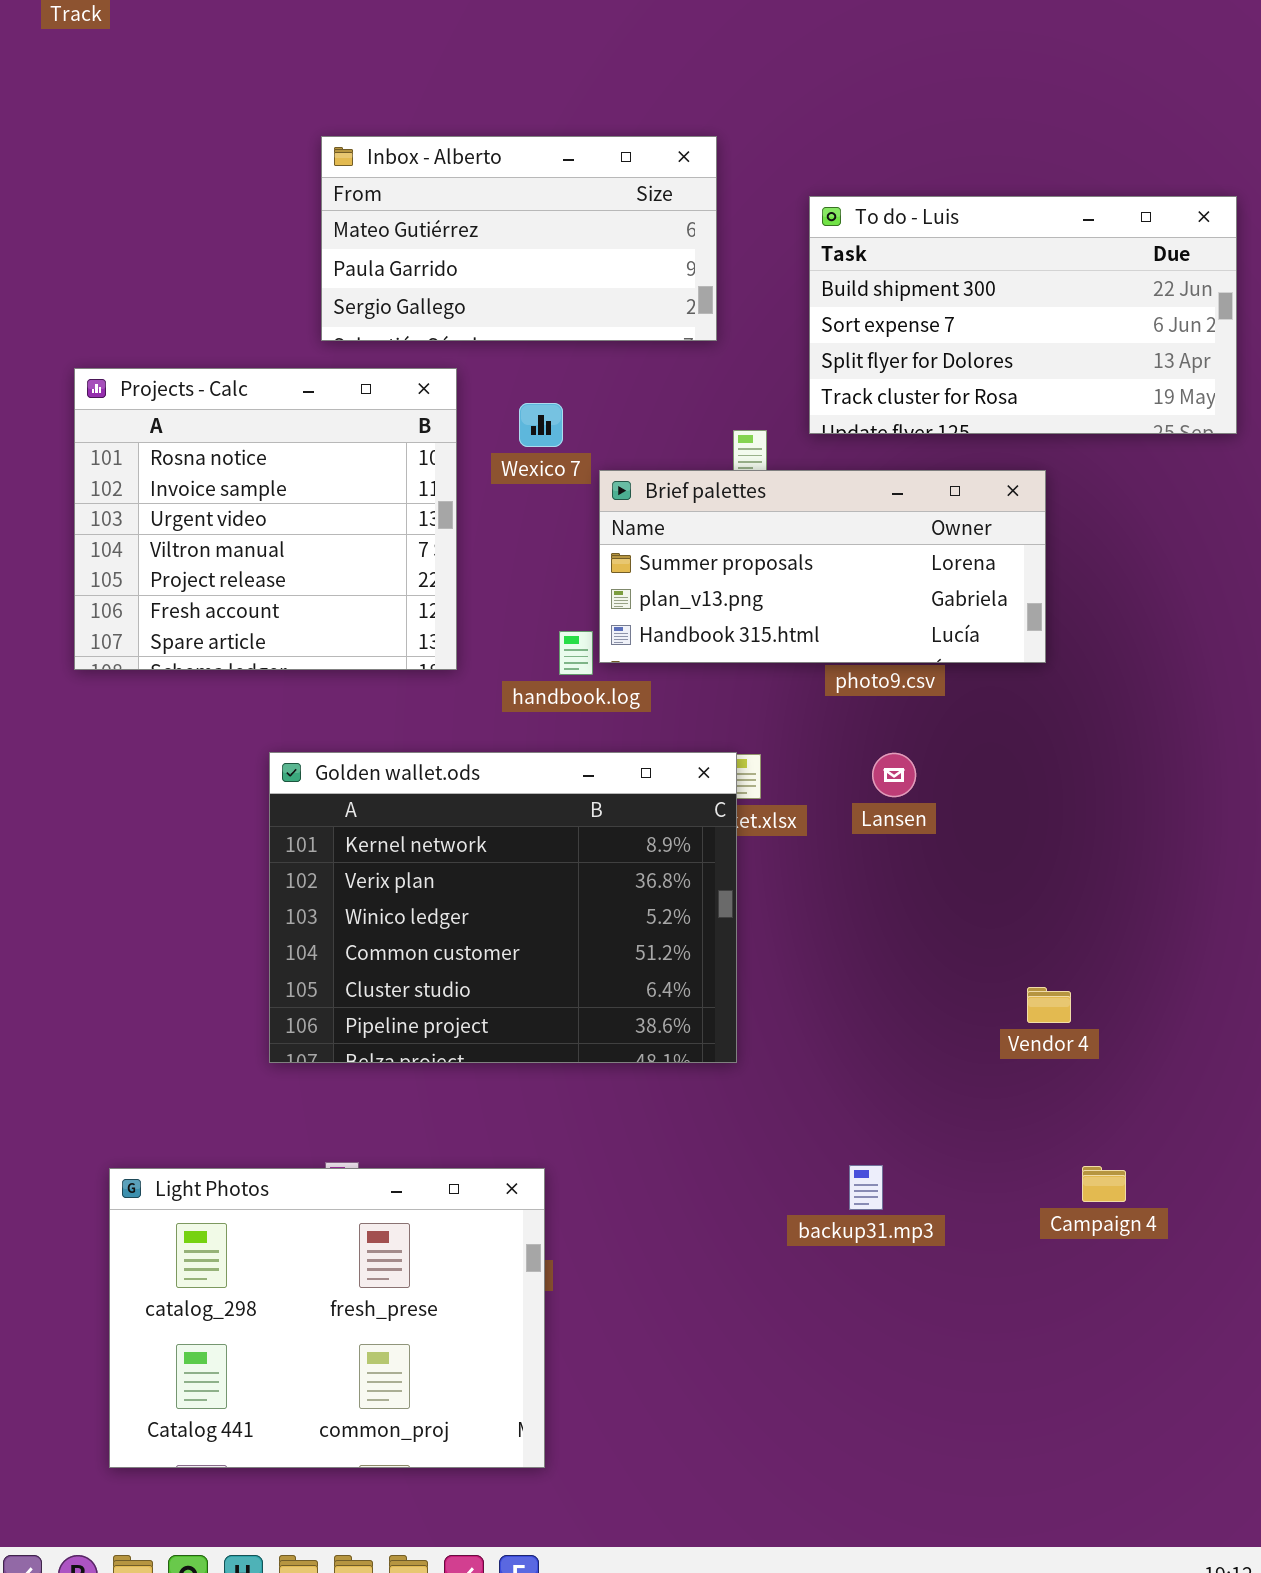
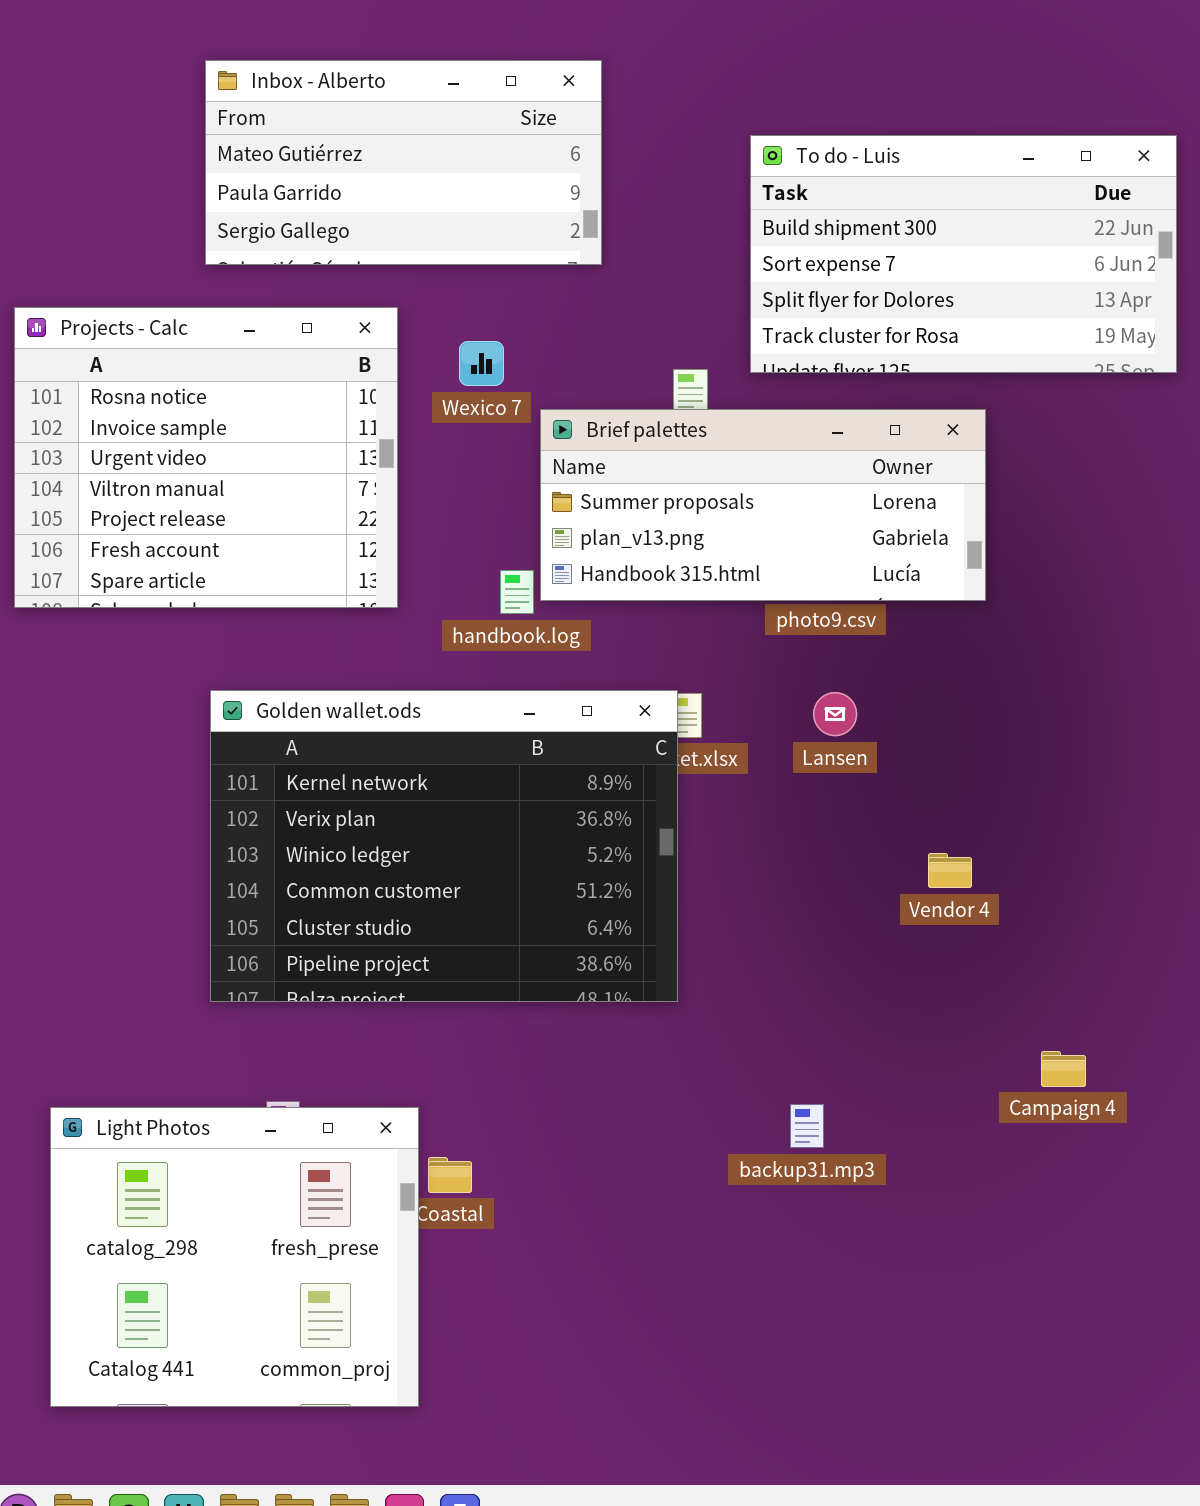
Inbox - Alberto: [321,136,717,341] -> [205,60,602,265], moved
Vendor 4: [1027,987,1071,1023] -> [928,853,972,888], moved
Campaign 4: [1082,1166,1126,1202] -> [1041,1051,1086,1087], moved
Light Photos: [109,1168,545,1468] -> [50,1107,419,1407], resized

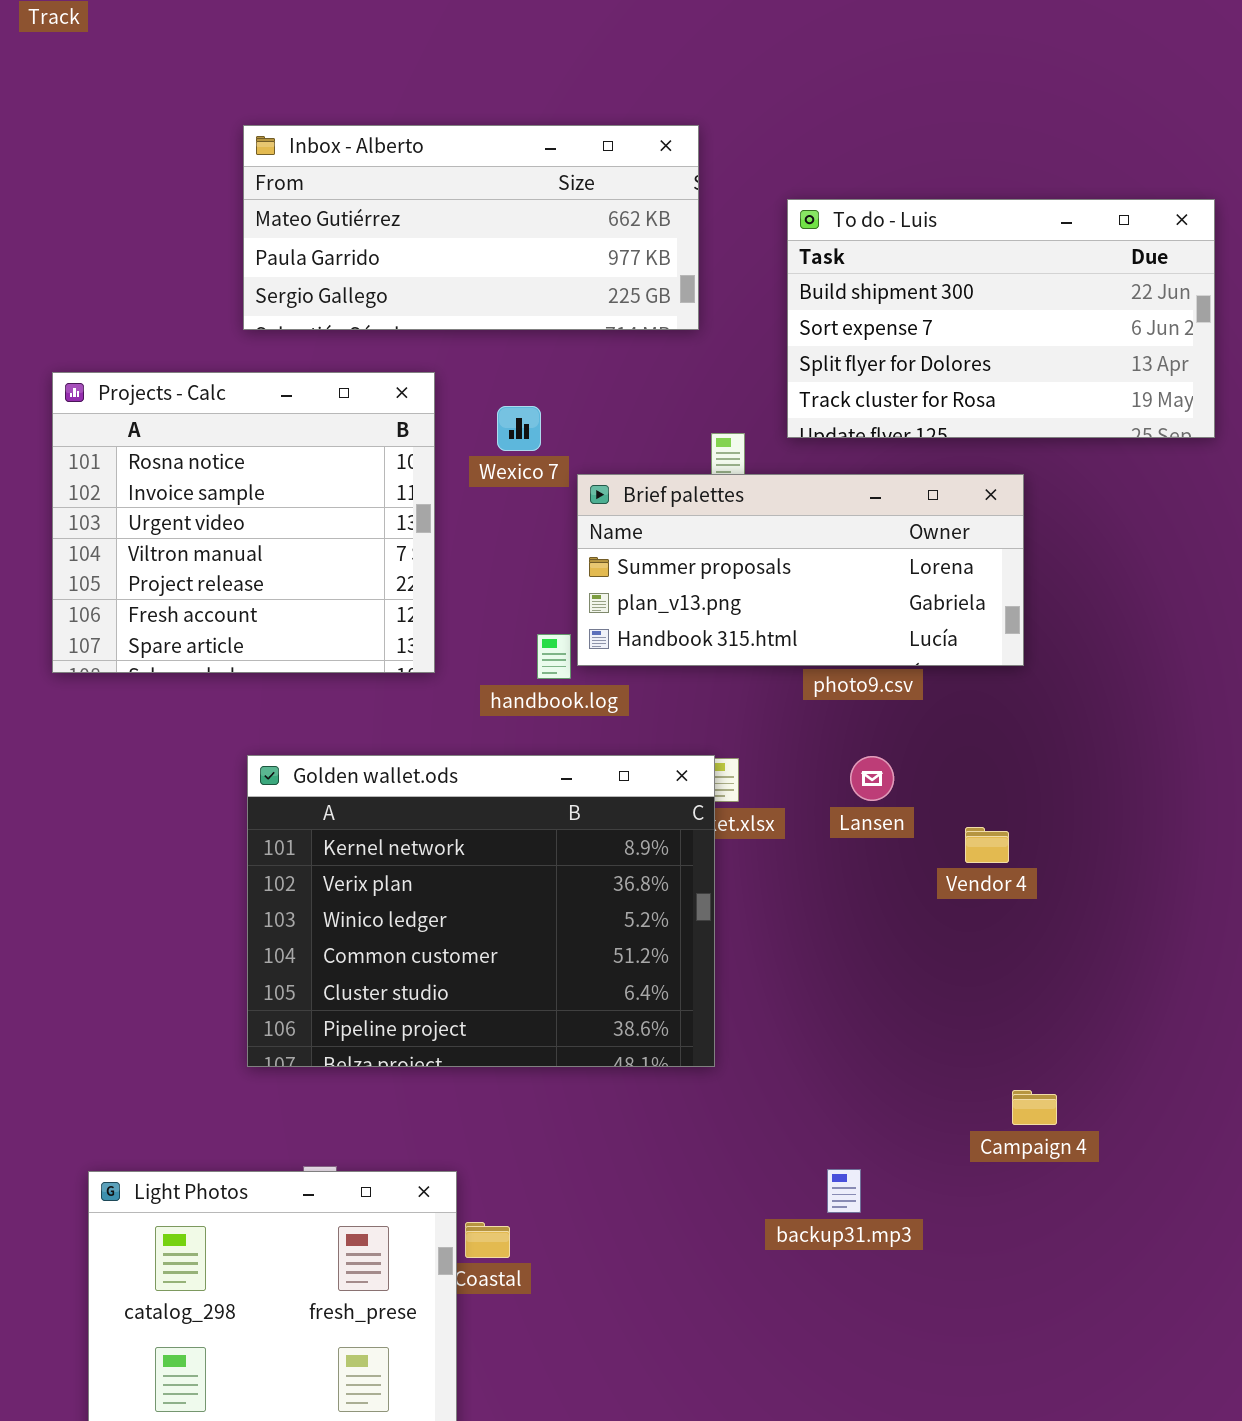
Inbox - Alberto: [205,60,602,265] -> [243,125,699,330], resized
Vendor 4: [928,853,972,888] -> [965,827,1009,863], moved
Campaign 4: [1041,1051,1086,1087] -> [1012,1090,1057,1125], moved

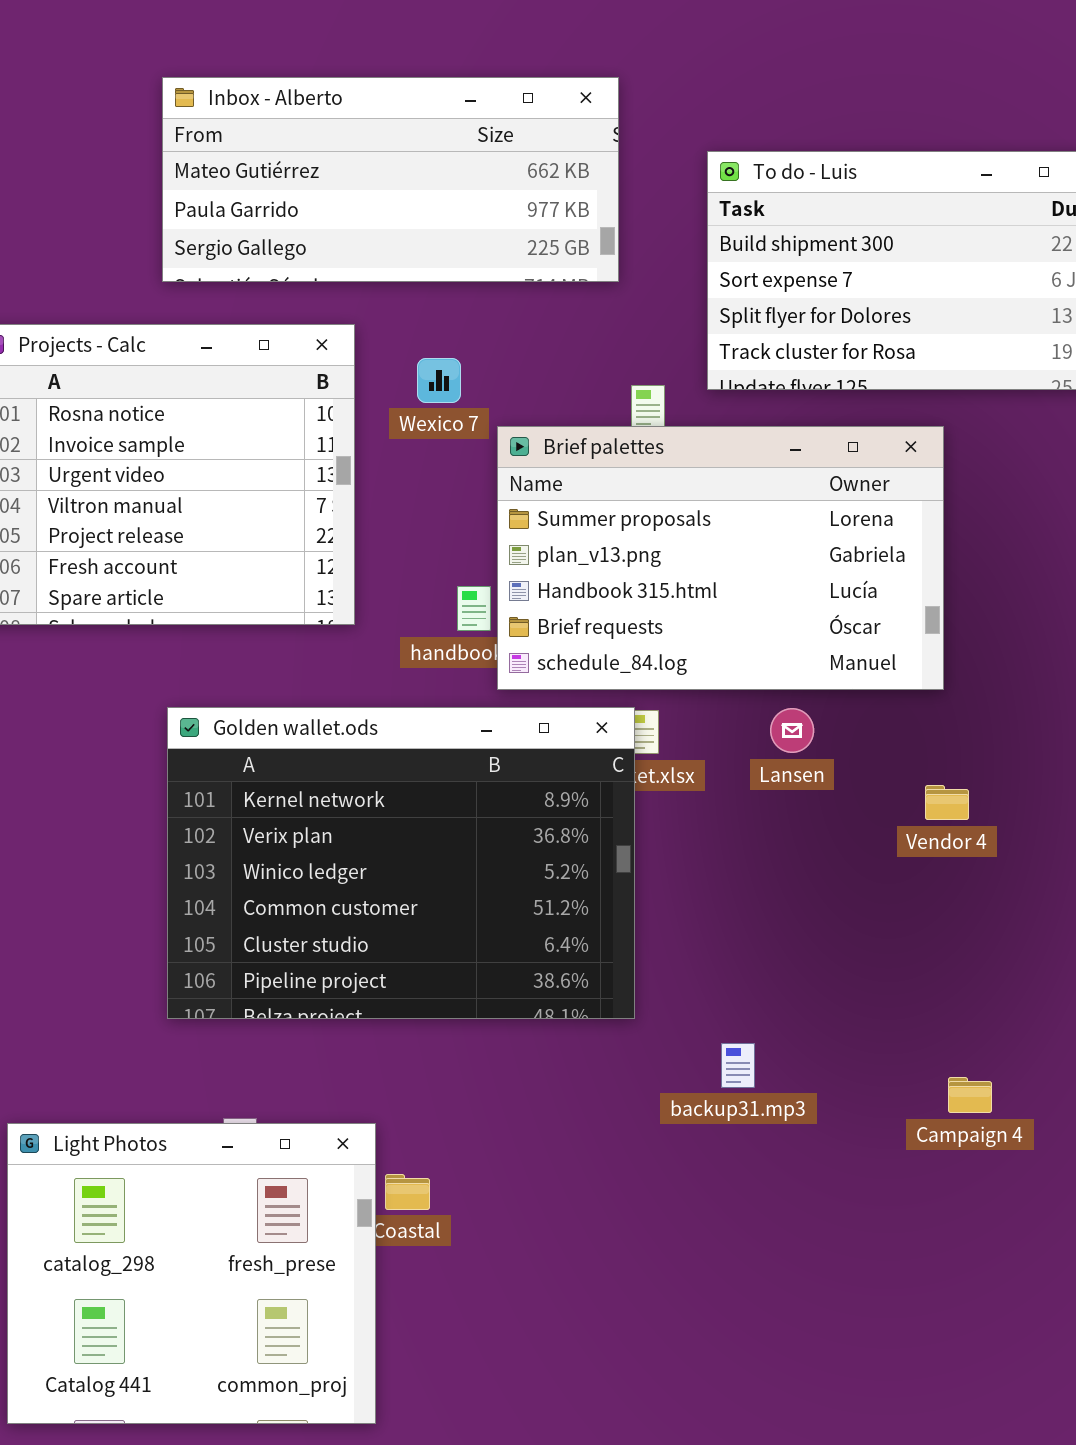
Brief palettes: [577,474,1024,666] -> [497,426,944,690], resized
Vendor 4: [965,827,1009,863] -> [925,785,969,820], moved
Campaign 4: [1012,1090,1057,1125] -> [948,1077,992,1113], moved
backup31.mp3: [827,1169,861,1213] -> [721,1043,755,1088], moved

